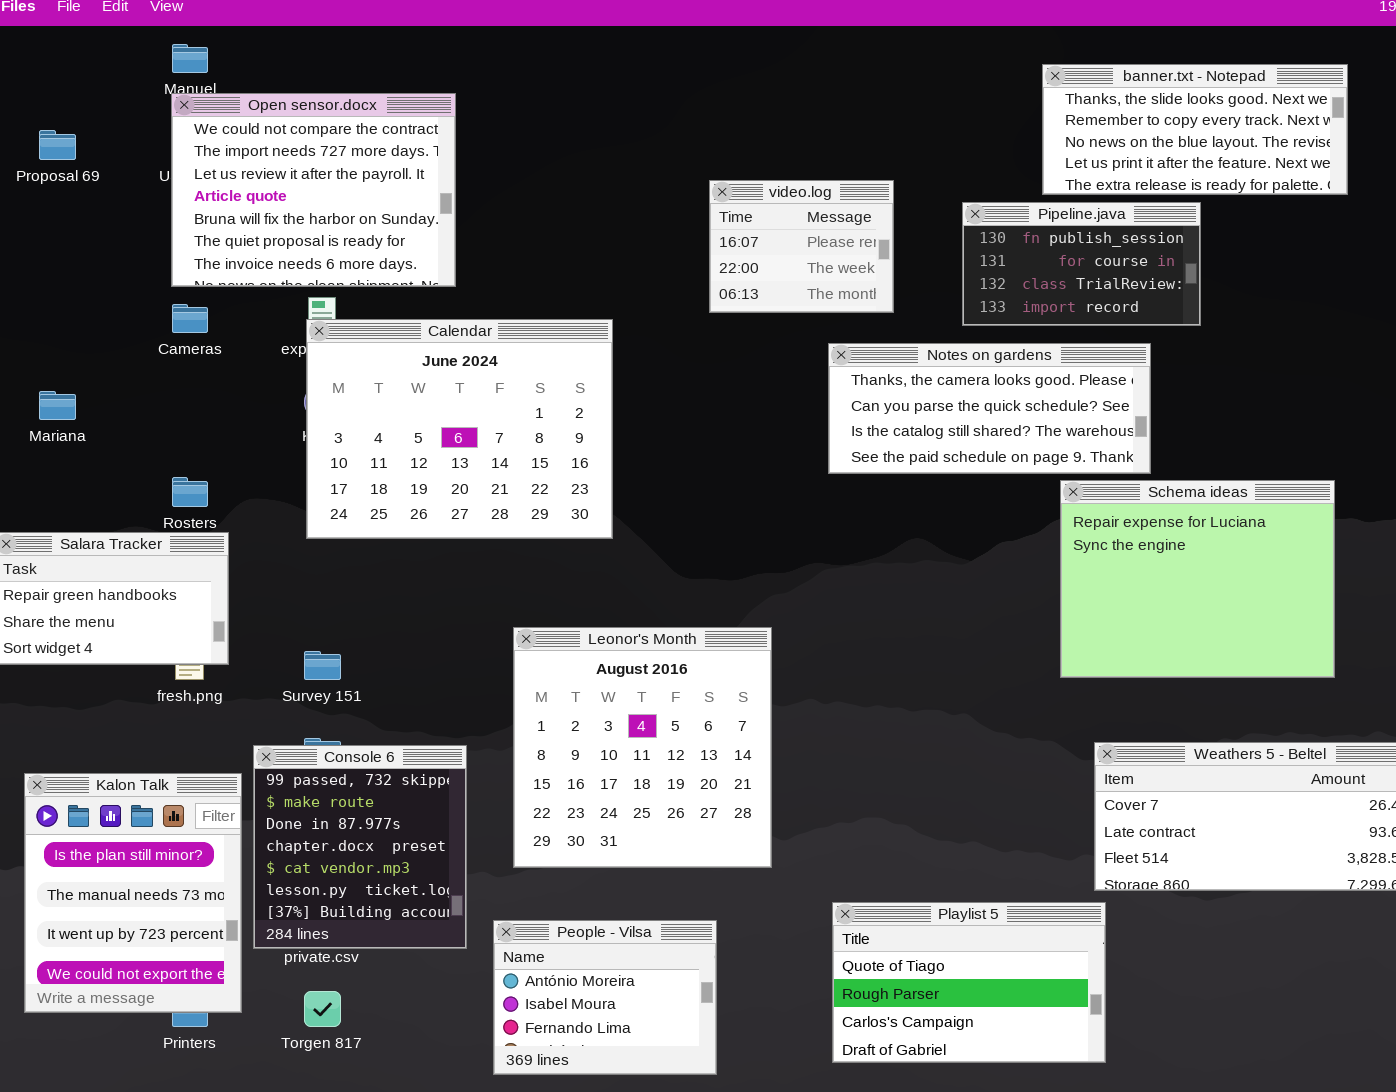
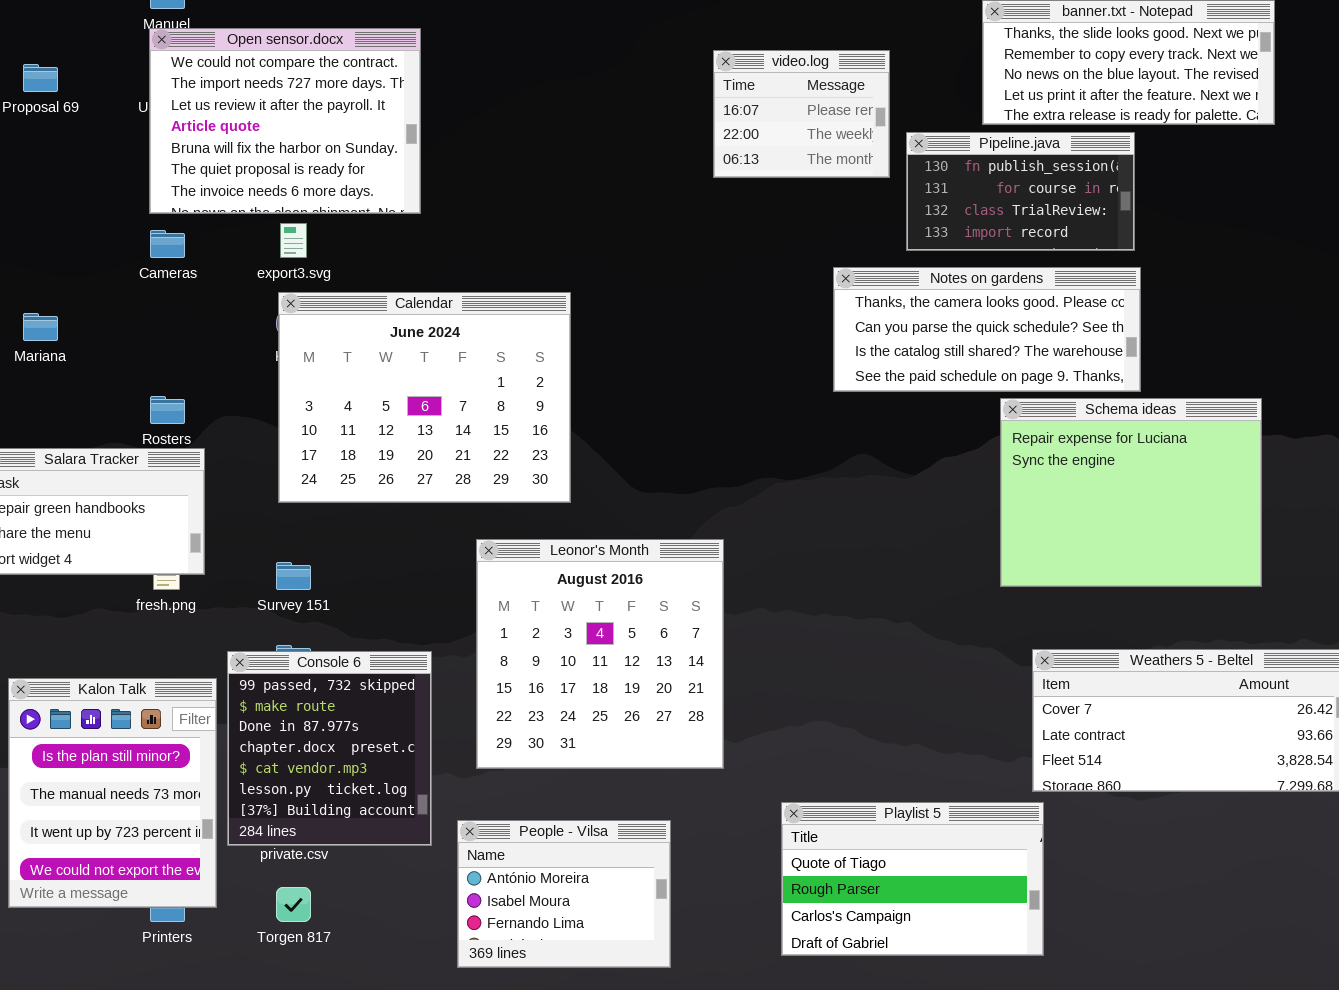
video.log: [709,180,894,313] -> [713,50,890,178], moved
Calendar: [306,319,613,539] -> [278,292,571,503], moved
Notes on gardens: [828,343,1151,474] -> [833,267,1141,392], moved

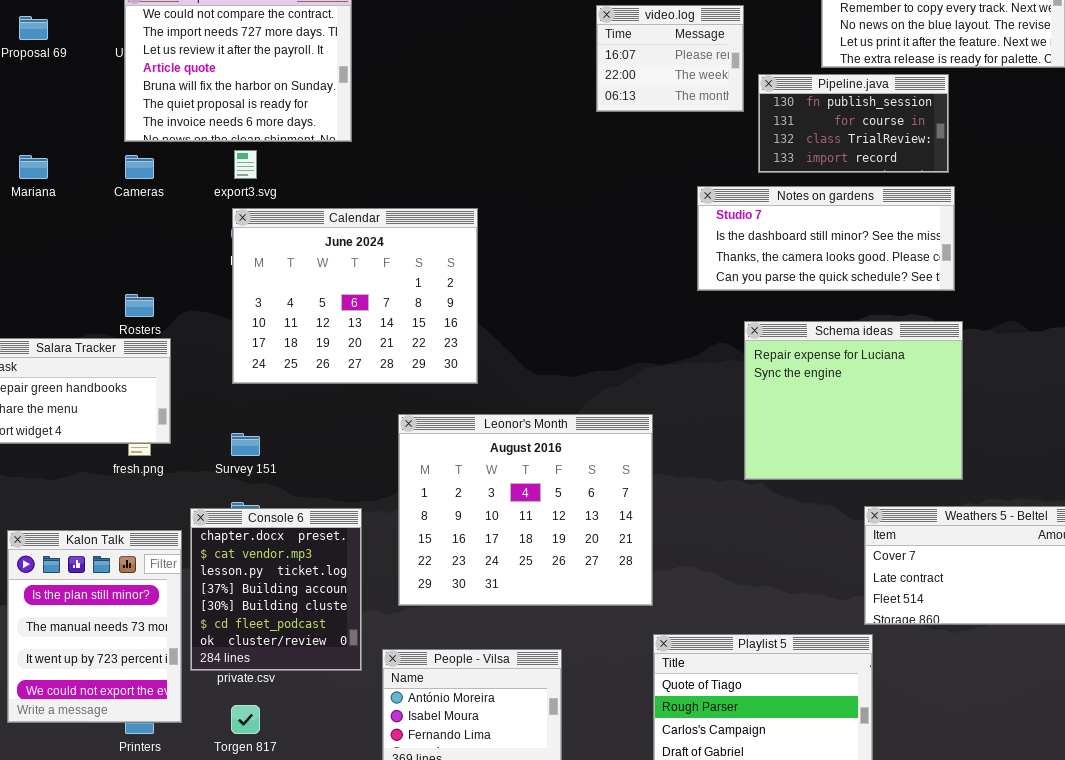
Notes on gardens: [833,267,1141,392] -> [697,186,955,291], scrolled up 2 rows
Mariana: [23,313,58,341] -> [19,155,48,179], moved
Schema ideas: [1000,398,1262,587] -> [744,321,963,480], moved
Leonor's Month: [476,539,724,769] -> [398,414,653,606], resized
Console 6: [227,651,432,846] -> [190,508,362,671], scrolled down 3 rows

